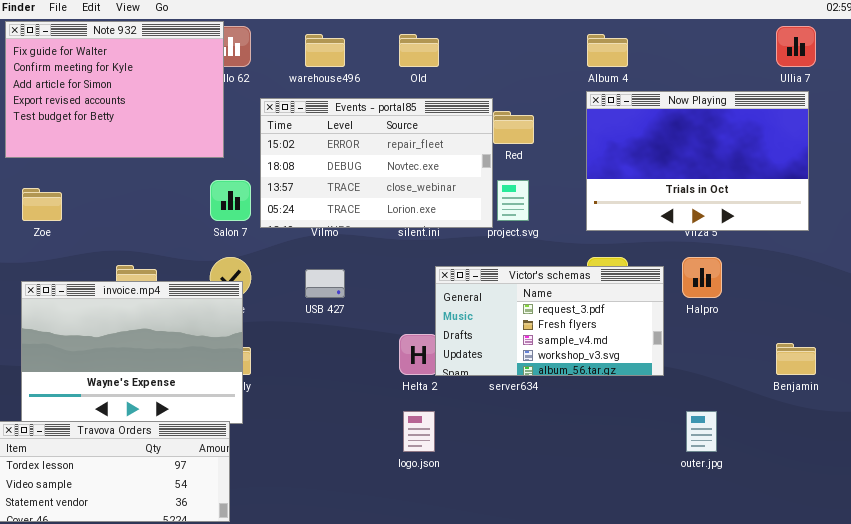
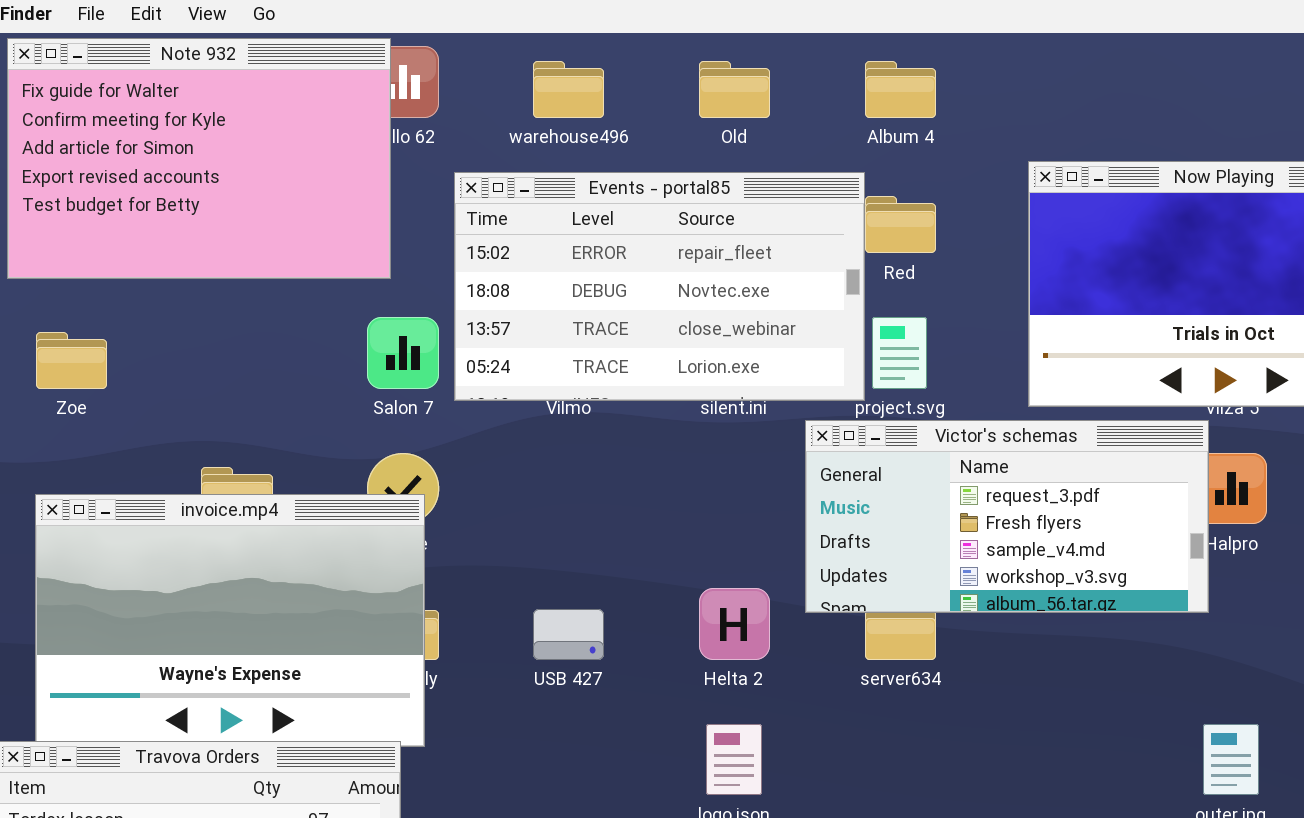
Album 4: [587,34,628,67] -> [865,61,936,118], moved
Victor's schemas: [435,266,664,376] -> [805,420,1209,613], moved
USB 427: [305,269,345,298] -> [533,609,604,660], moved

